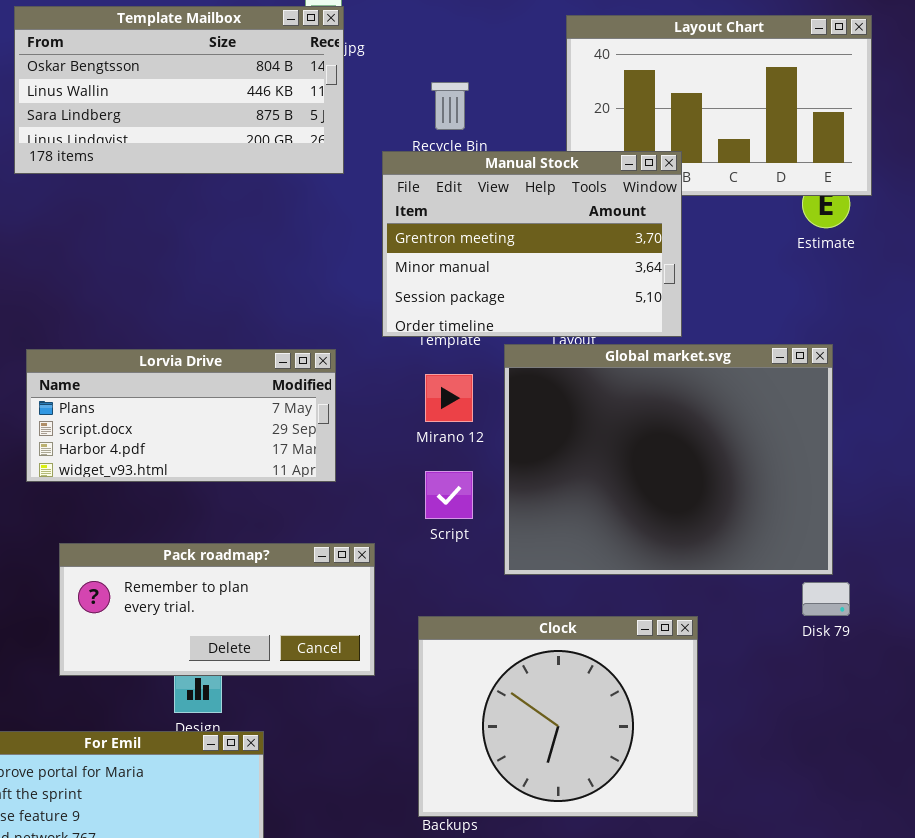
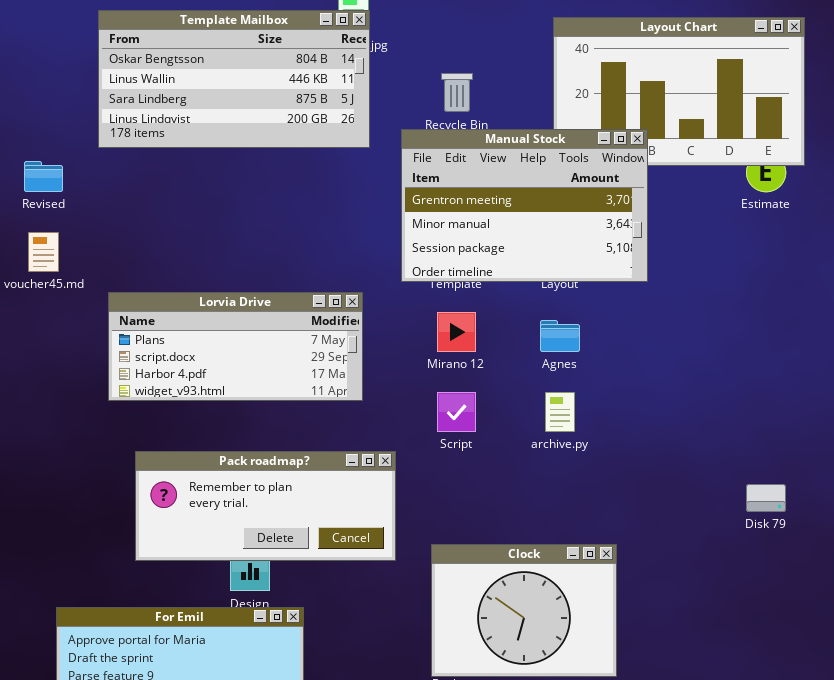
Global market.svg: [504,344,833,575] -> none, closed
Clock: [418,616,698,817] -> [431,544,617,677], resized

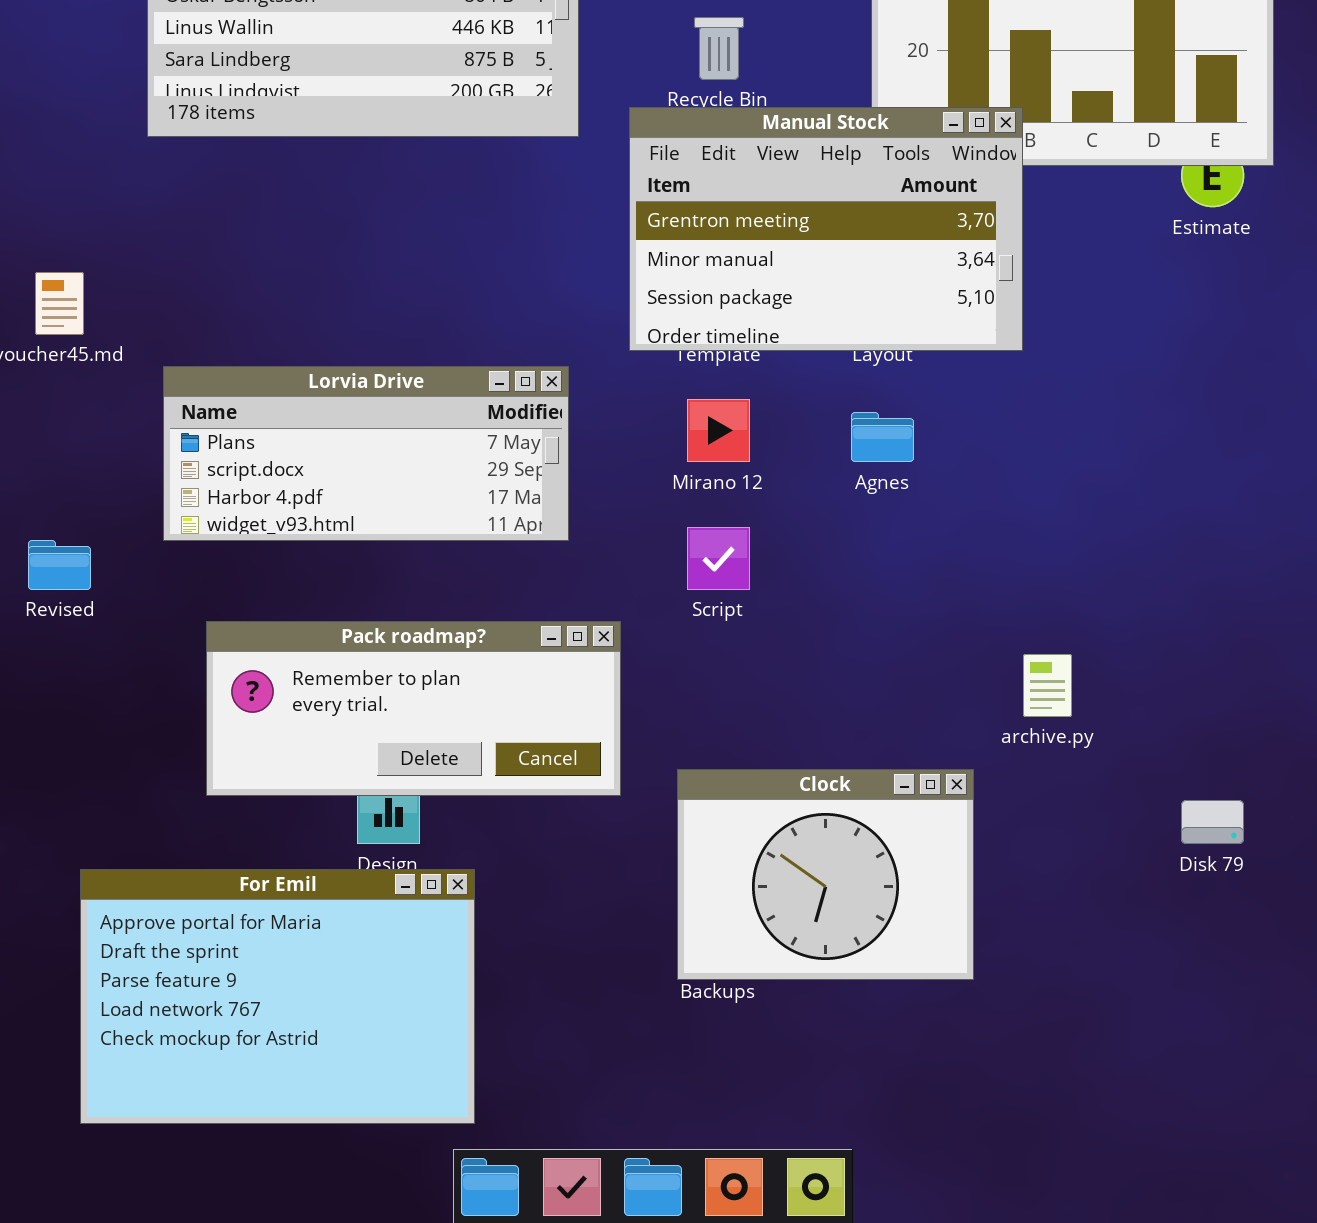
Revised: [24,161,63,192] -> [28,540,91,590], moved
archive.py: [545,392,575,432] -> [1023,654,1072,717], moved
Disk 79: [746,484,786,512] -> [1181,800,1244,844], moved

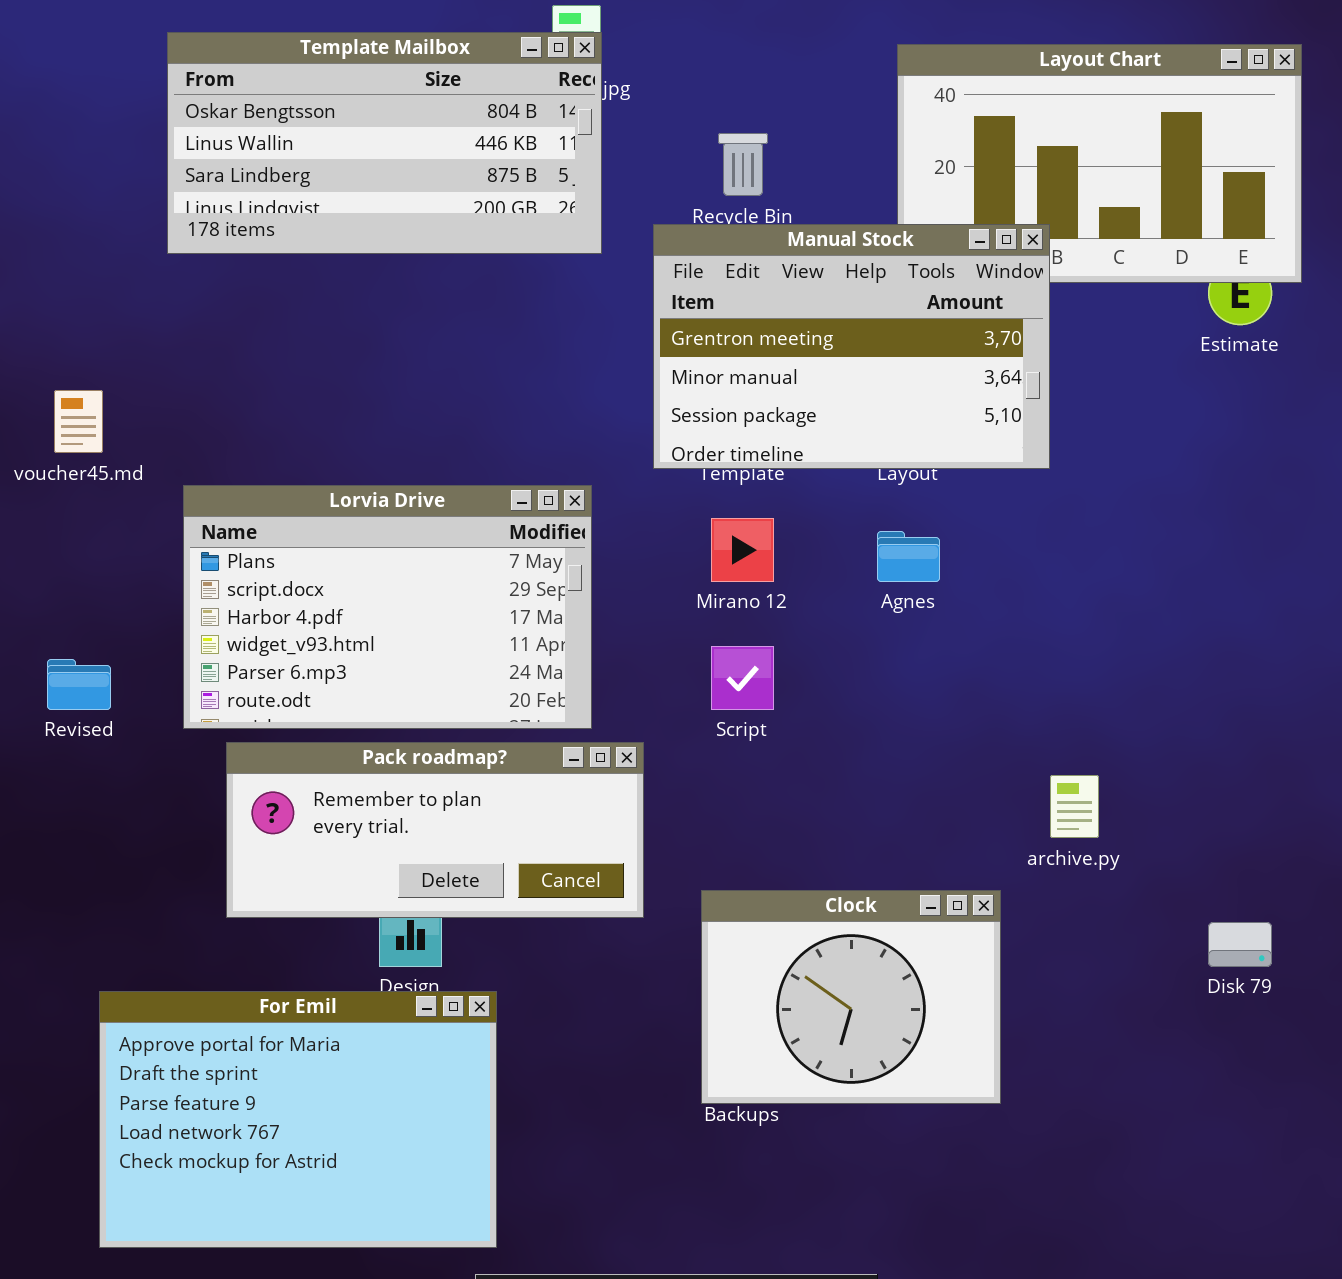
Lorvia Drive: [163,366,569,541] -> [183,485,592,729], resized

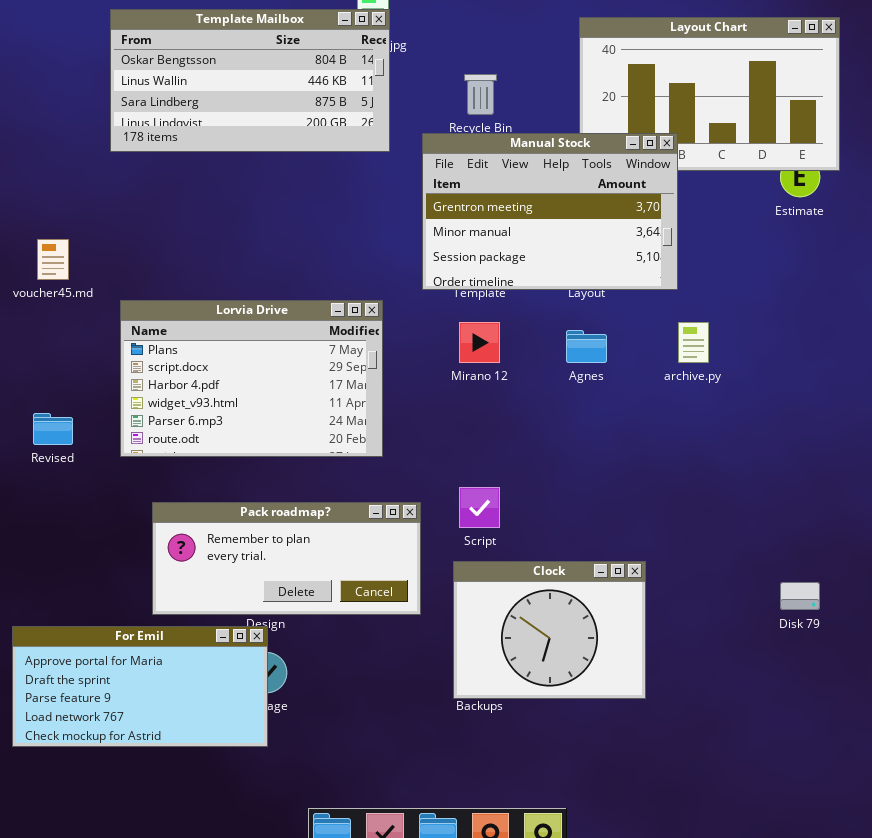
Script: [711,646,774,710] -> [459,487,500,528], moved
Pack roadmap?: [226,742,644,918] -> [152,502,421,615], moved
archive.py: [1050,775,1099,838] -> [678,322,709,363], moved
For Emil: [99,991,497,1248] -> [12,626,268,747], moved, resized

